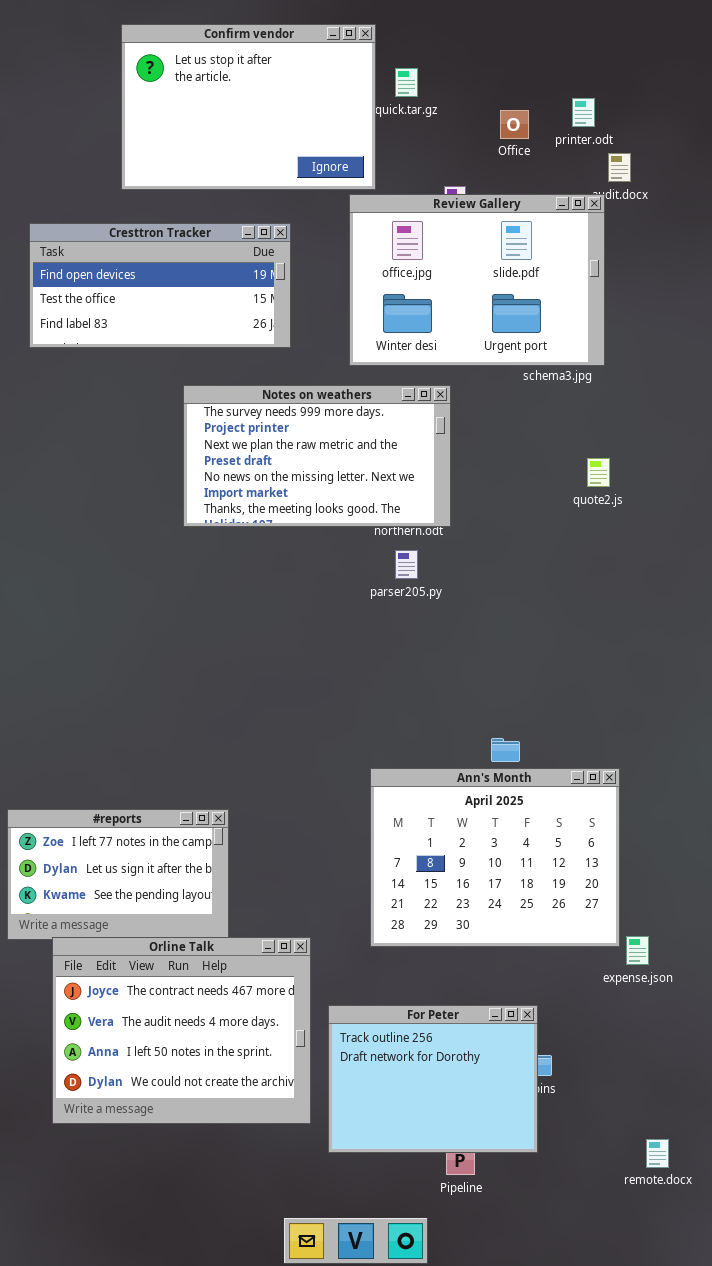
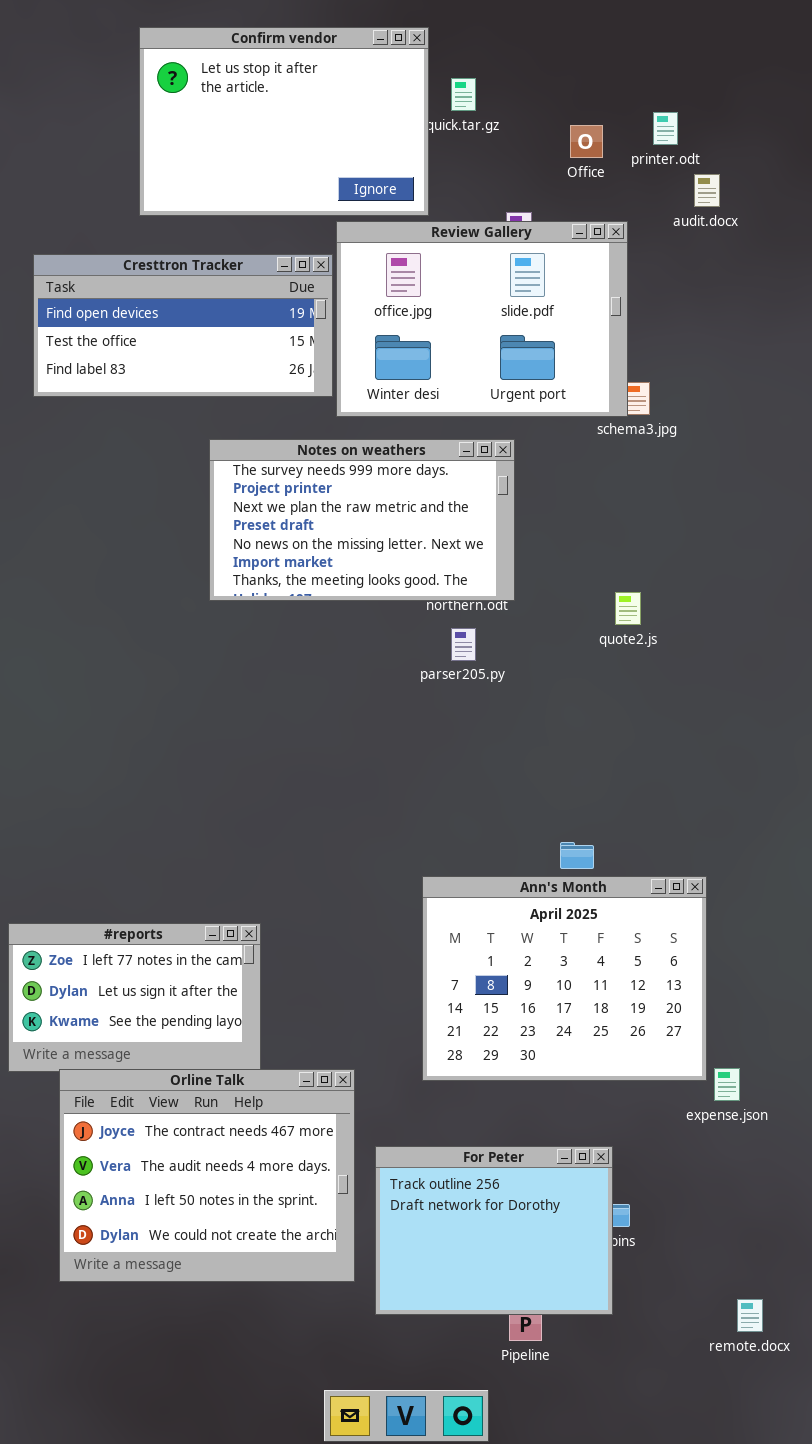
Review Gallery: [349,194,605,366] -> [336,221,628,417], moved
quote2.js: [587,458,610,487] -> [615,592,641,625], moved

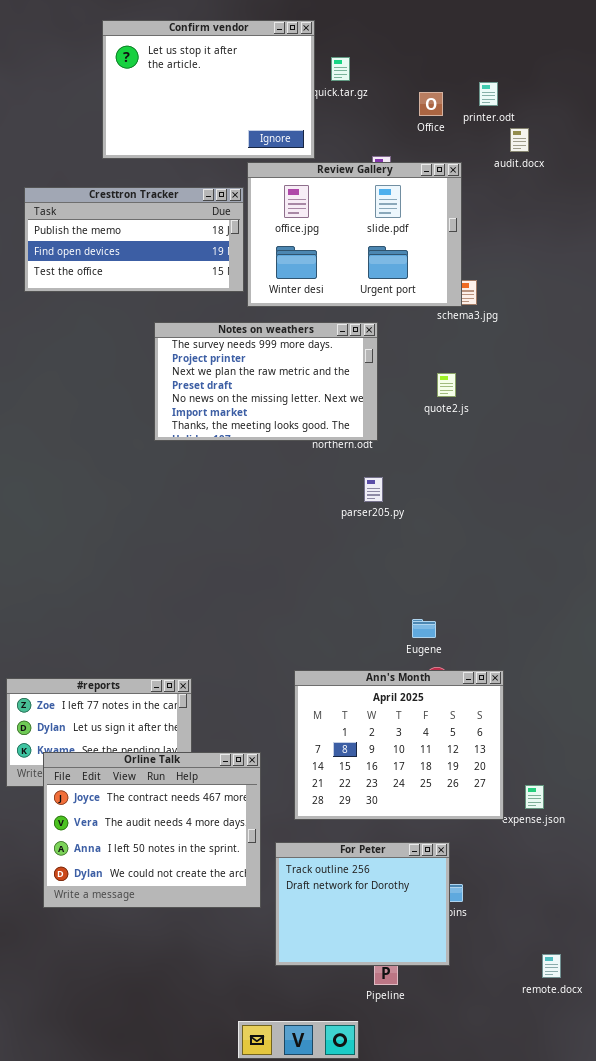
Cresttron Tracker: [33,254,333,397] -> [24,187,244,292], scrolled up 1 row
quote2.js: [615,592,641,625] -> [437,373,456,397], moved
parser205.py: [451,628,476,661] -> [364,477,383,502], moved
Ann's Month: [422,876,707,1081] -> [294,670,504,820], moved
Orline Talk: [59,1069,355,1282] -> [43,752,261,908], moved

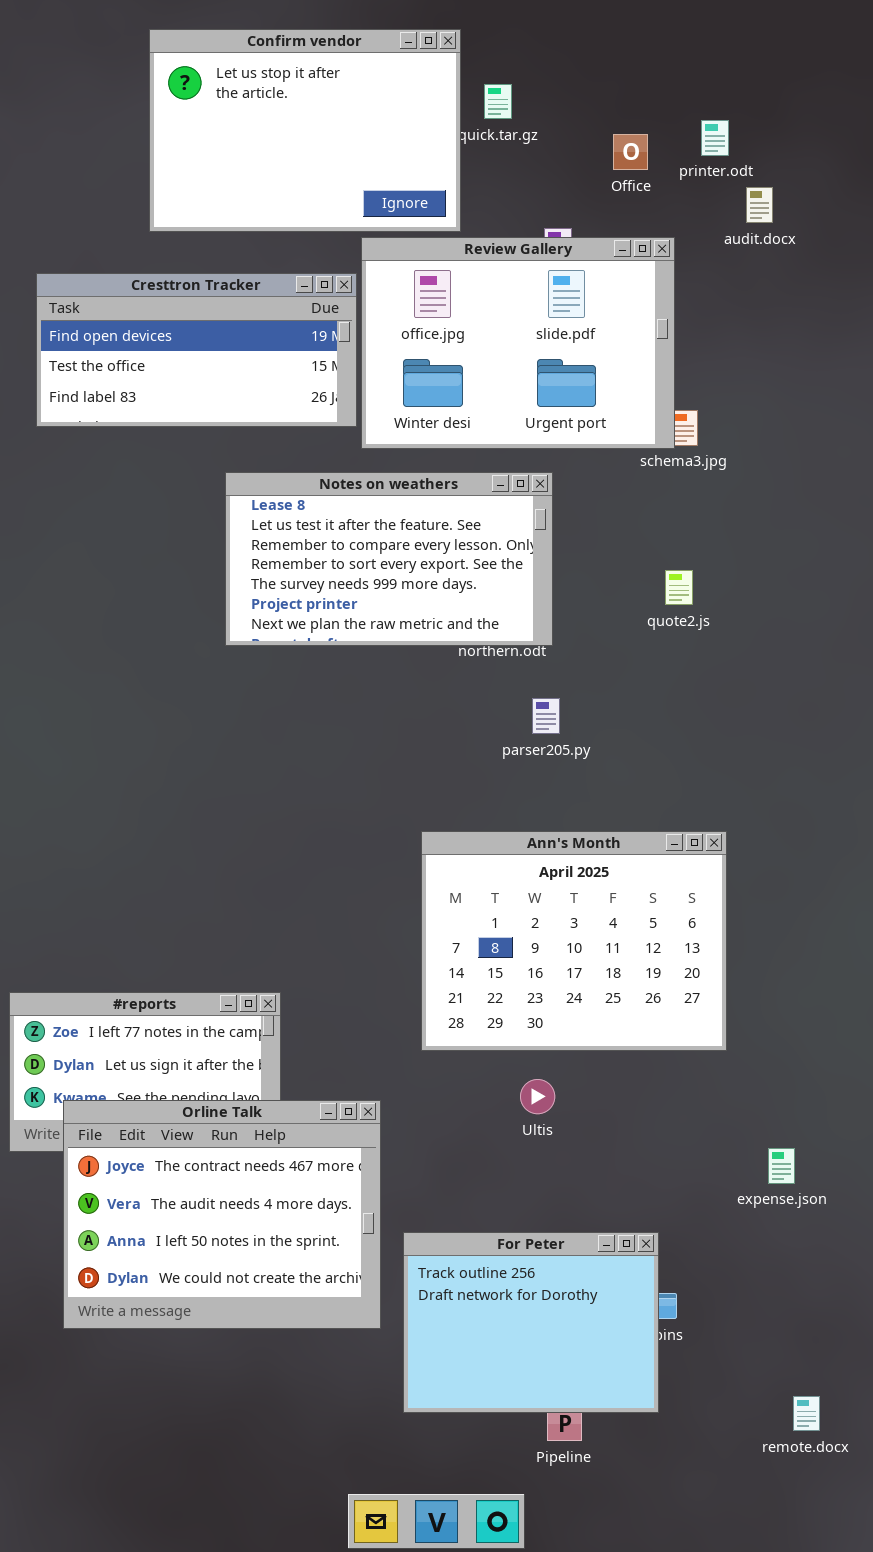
Cresttron Tracker: [24,187,244,292] -> [36,273,357,427], scrolled down 1 row
Notes on weathers: [154,322,378,441] -> [225,472,553,646], scrolled up 4 rows
quote2.js: [437,373,456,397] -> [665,570,693,605], moved
Ann's Month: [294,670,504,820] -> [421,831,727,1051], moved

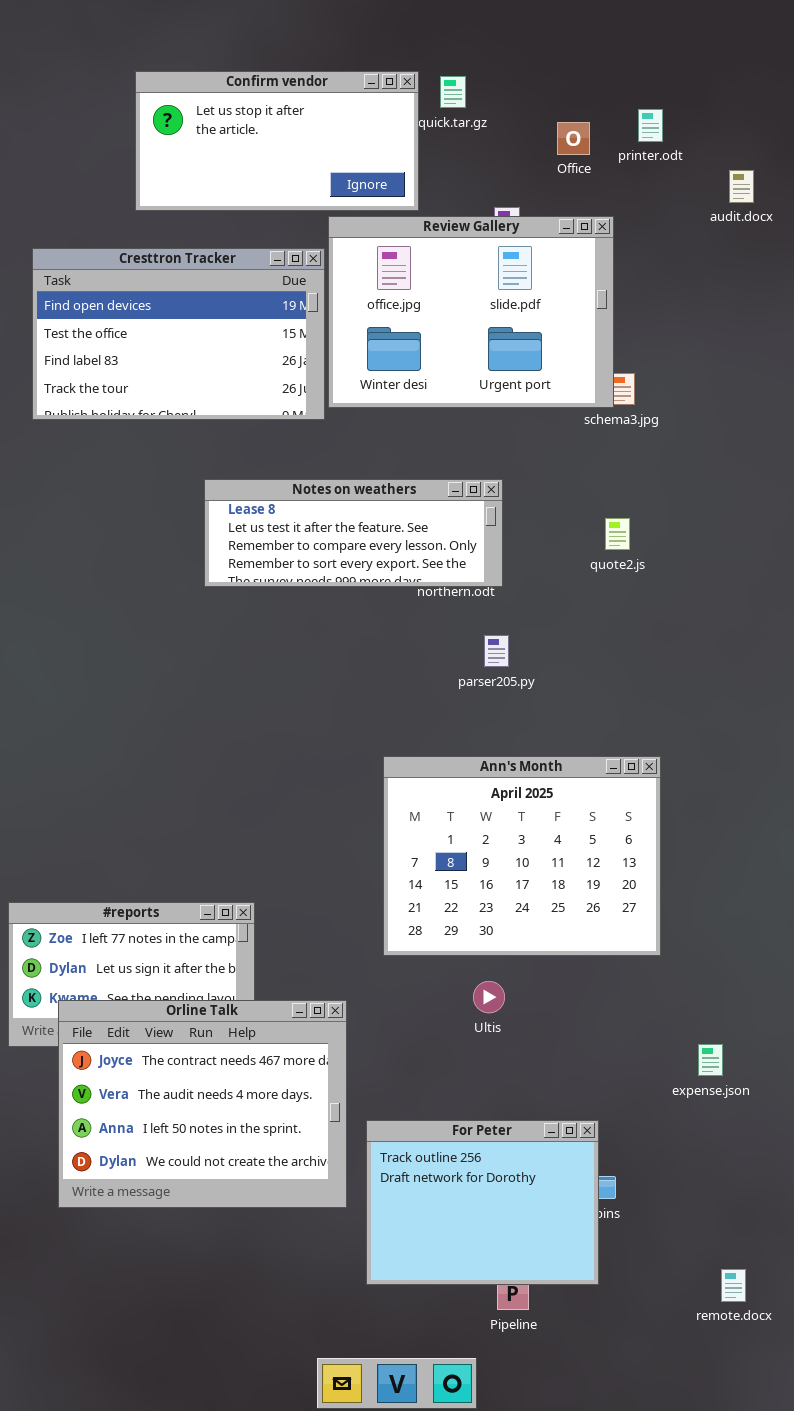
Confirm vendor: [149,29,461,232] -> [135,71,419,211], resized
audit.docx: [746,187,773,223] -> [729,170,754,203], moved
Cresttron Tracker: [36,273,357,427] -> [32,248,325,420], resized
Notes on weathers: [225,472,553,646] -> [204,479,503,587], resized

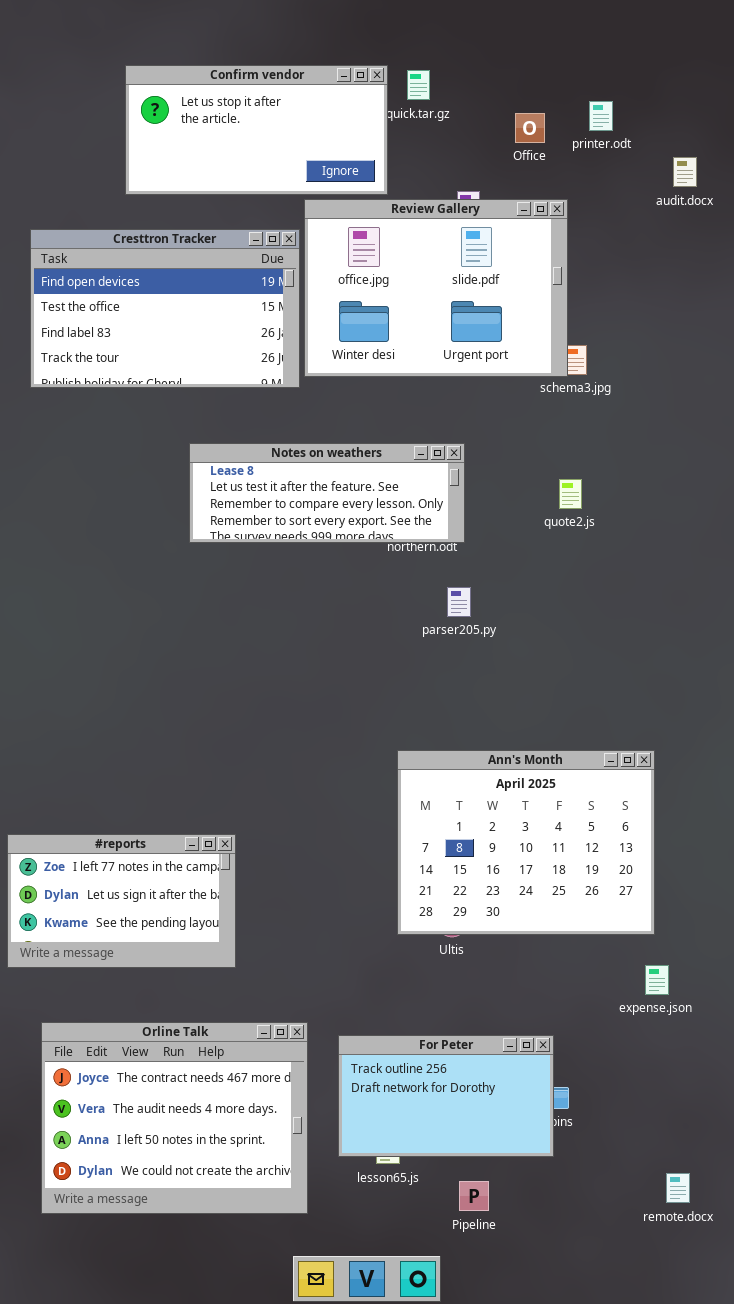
Ann's Month: [383,756,661,956] -> [397,750,655,935], moved
Orline Talk: [58,1000,347,1208] -> [41,1022,308,1214], moved
For Peter: [366,1120,599,1285] -> [338,1035,554,1157], resized

